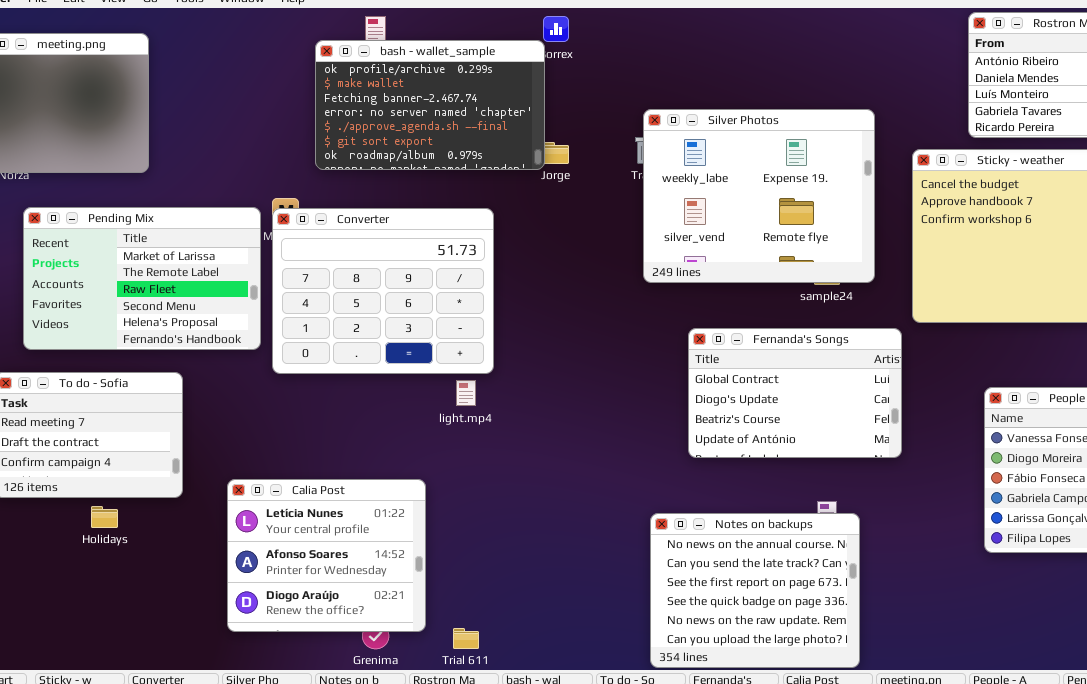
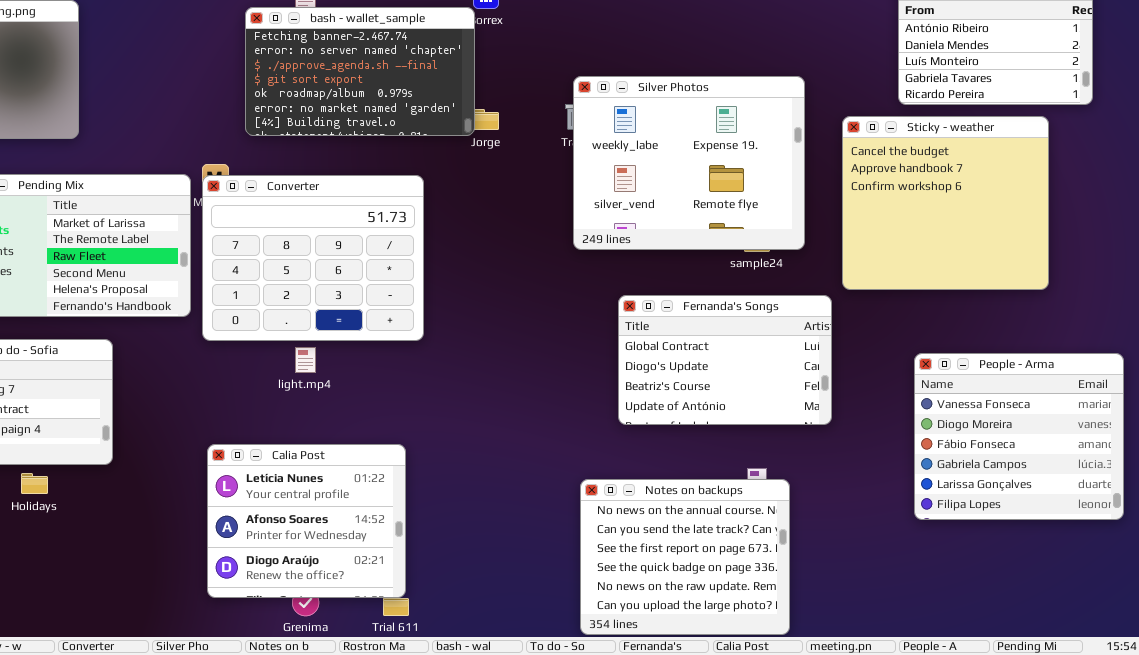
bash - wallet_sample: [315,40,545,170] -> [245,7,475,136], scrolled down 2 rows
light.mp4: [456,380,476,406] -> [295,347,316,373], moved
Calia Post: [227,479,426,632] -> [207,444,406,598], moved

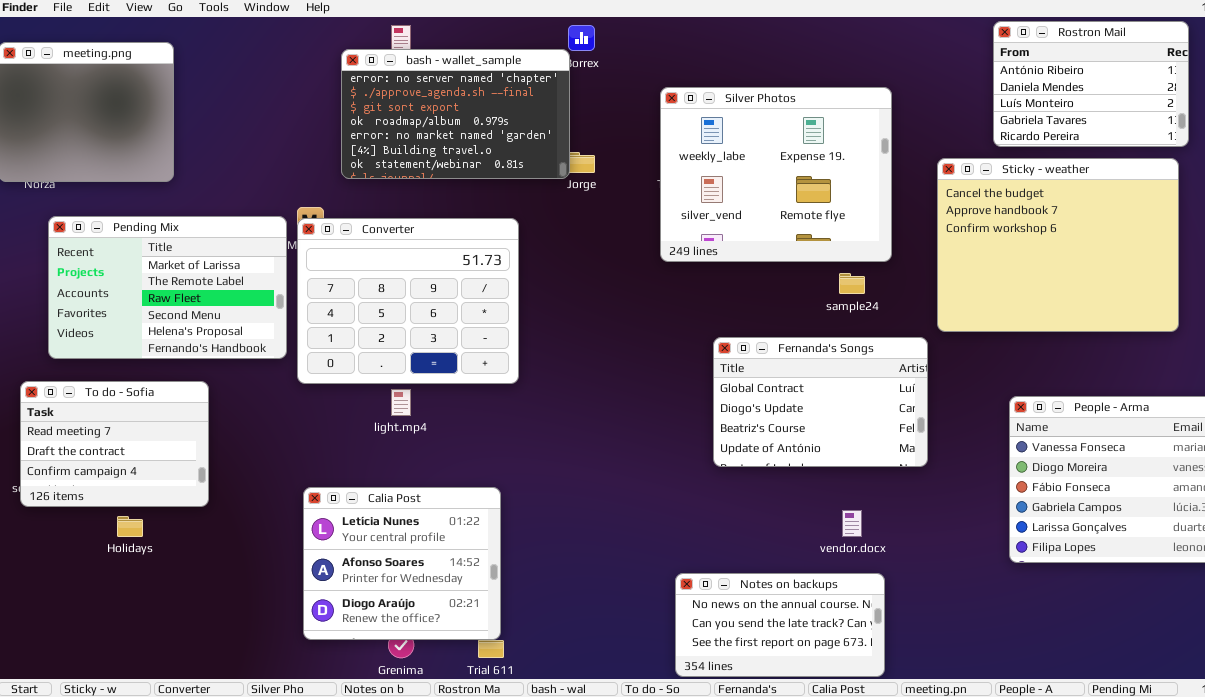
bash - wallet_sample: [245,7,475,136] -> [341,49,570,179], scrolled down 1 row
Silver Photos: [573,76,805,250] -> [660,87,892,262], moved
Sticky - weather: [842,116,1049,290] -> [937,158,1179,332], resized
Notes on backups: [580,479,790,635] -> [675,573,885,677], resized

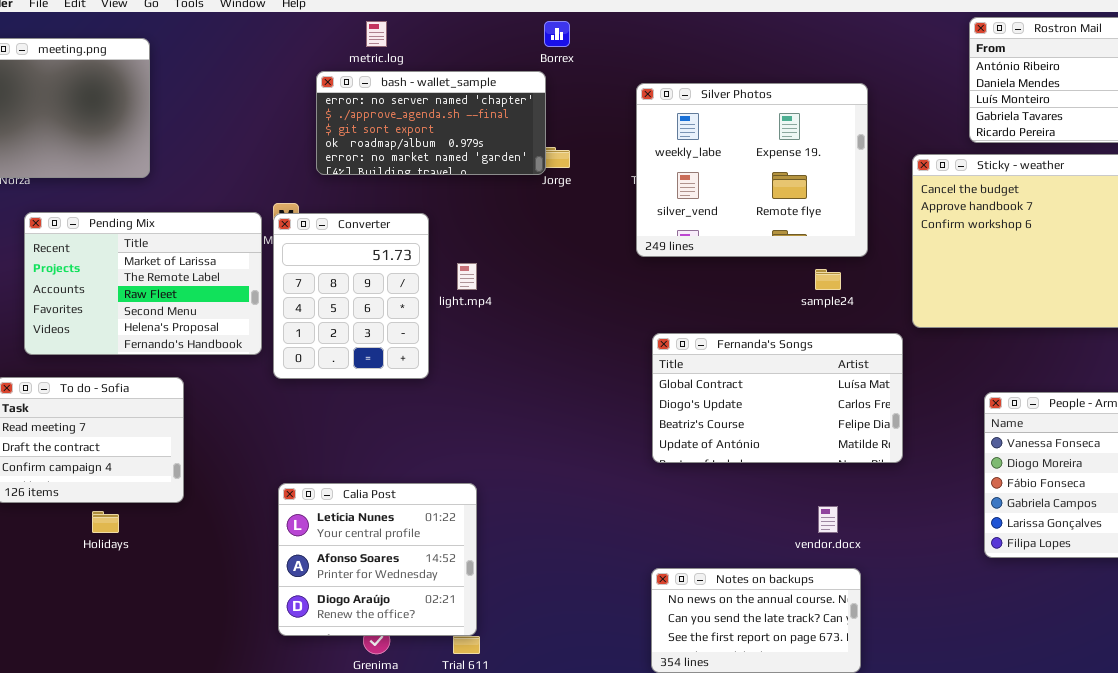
bash - wallet_sample: [341,49,570,179] -> [316,71,546,175], resized
Converter: [297,218,519,384] -> [273,213,429,379], resized
Fernanda's Songs: [713,337,928,467] -> [652,333,903,463], resized
light.mp4: [391,389,411,416] -> [457,263,477,290], moved

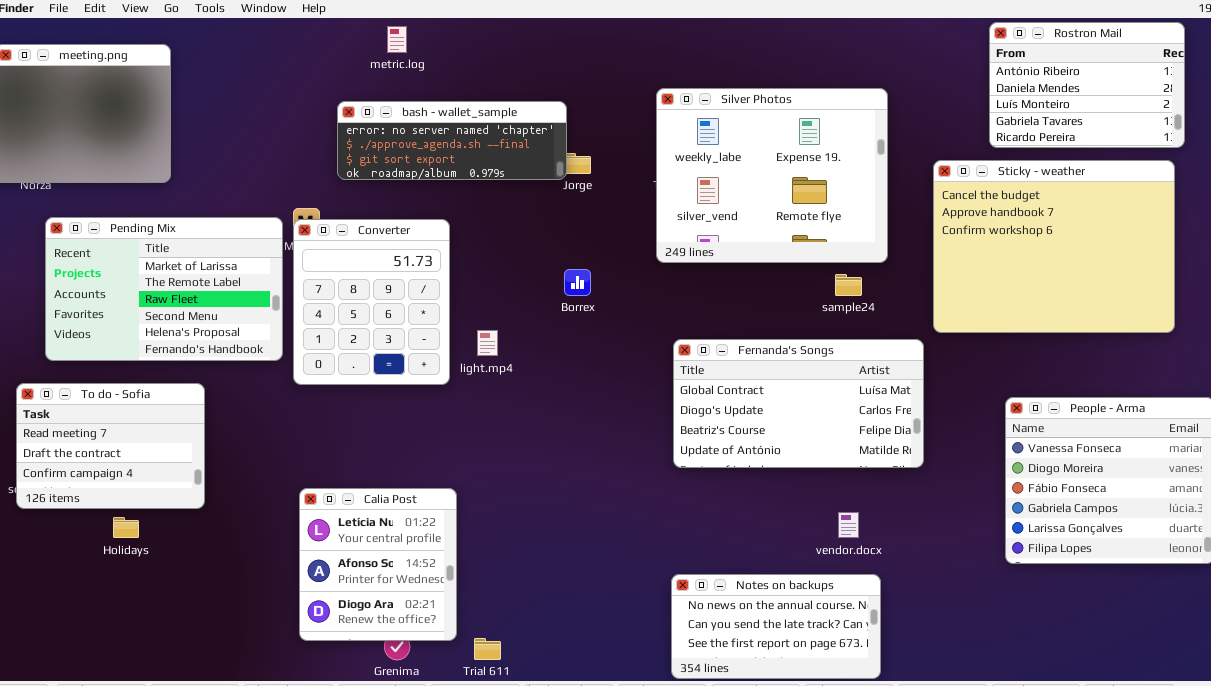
Borrex: [544,21,570,47] -> [564,269,591,296], moved
bash - wallet_sample: [316,71,546,175] -> [337,101,567,180], resized
light.mp4: [457,263,477,290] -> [477,330,498,356], moved
Calia Post: [278,483,477,636] -> [299,488,457,641], resized

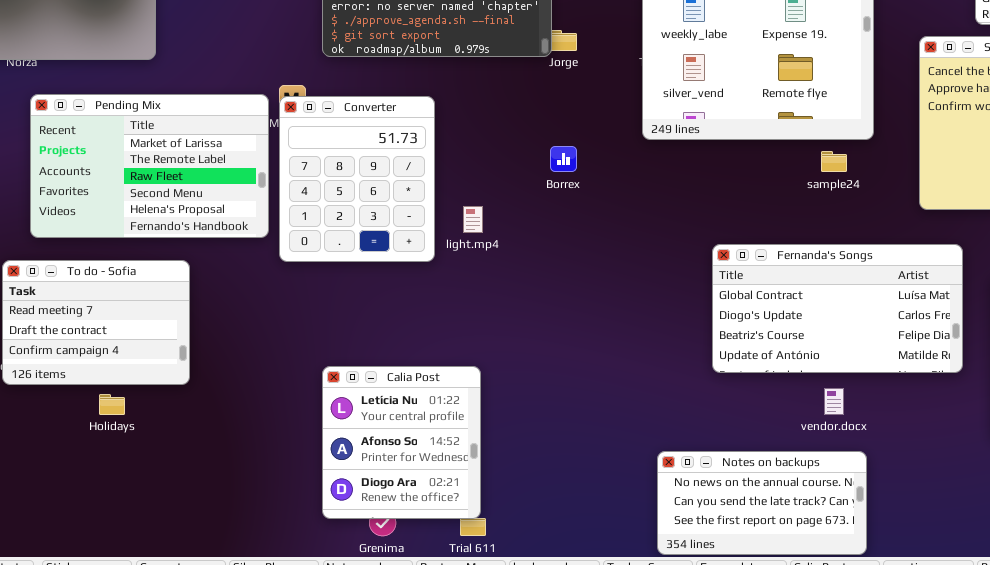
Fernanda's Songs: [673,339,924,468] -> [712,244,963,373], moved
Calia Post: [299,488,457,641] -> [322,366,481,519], moved

